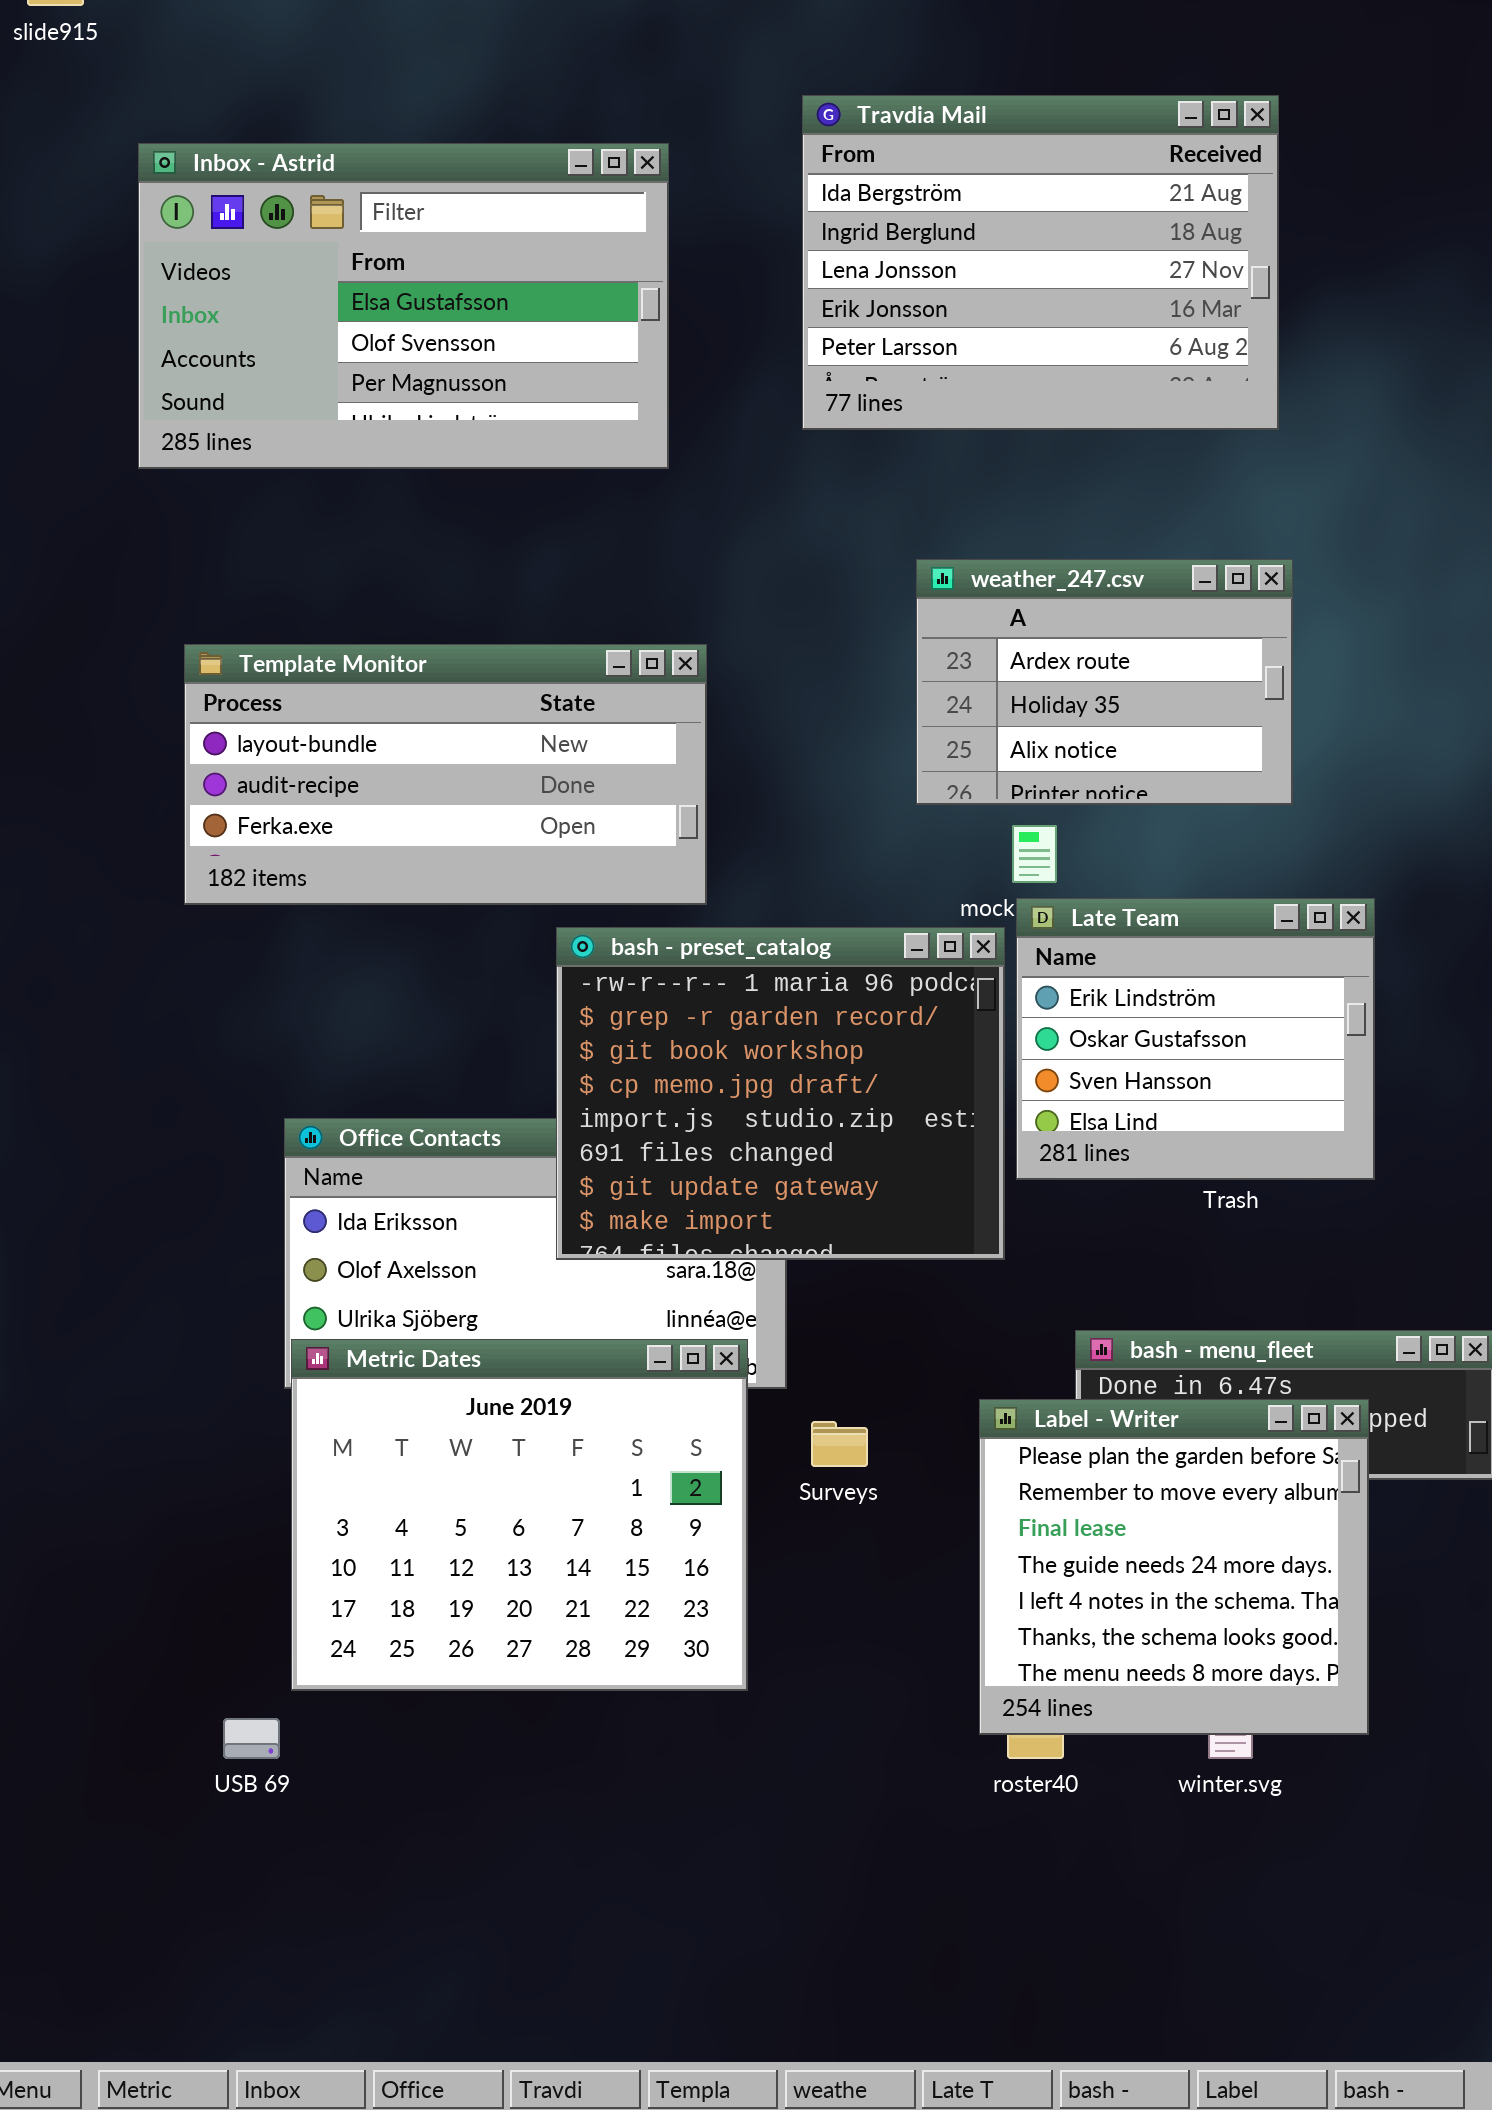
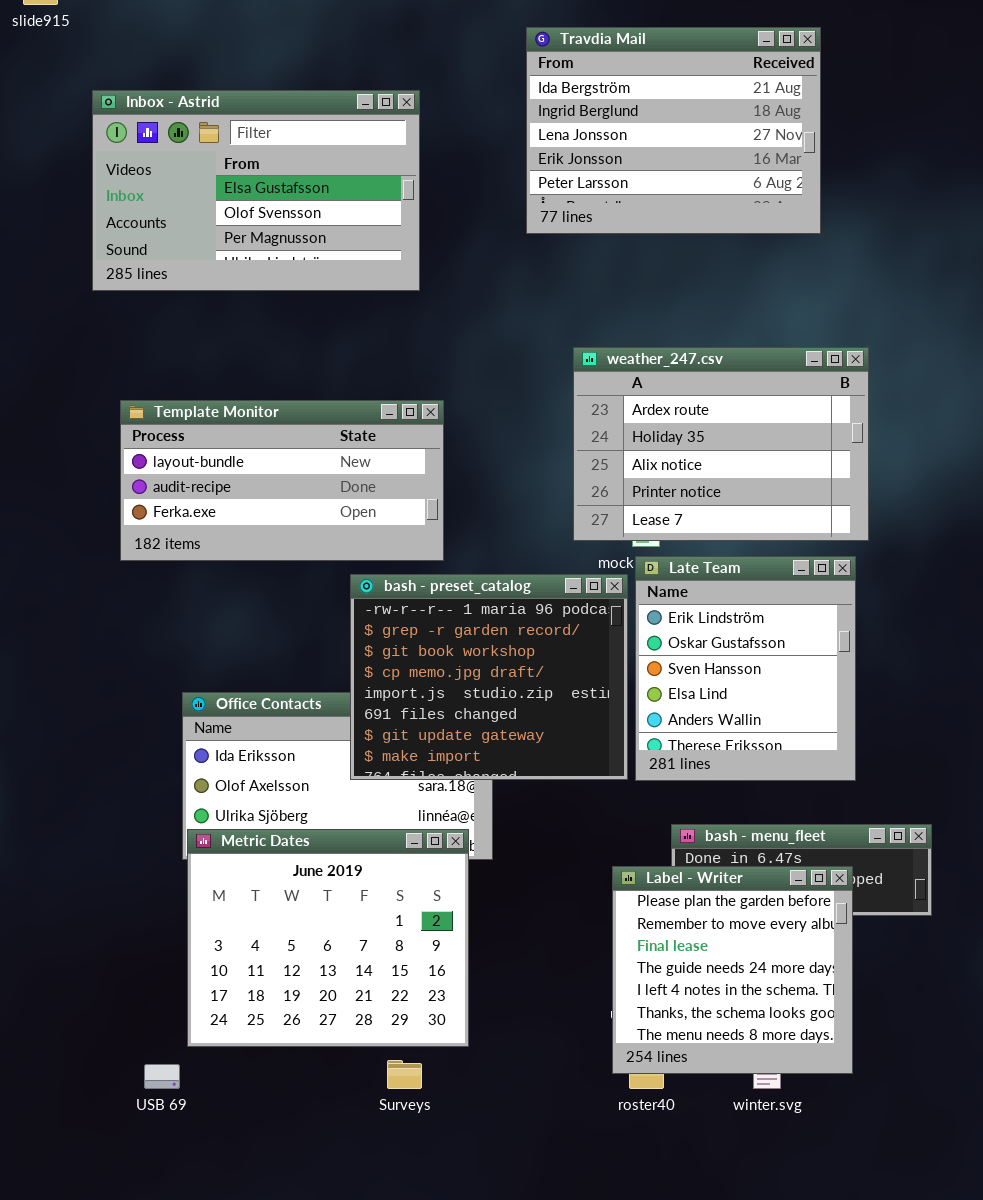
Travdia Mail: [802,95,1279,430] -> [526,27,821,234], moved
weather_247.csv: [916,559,1293,805] -> [573,347,869,541], resized
Late Team: [1016,898,1375,1180] -> [635,556,856,781], resized
Surveys: [811,1421,868,1467] -> [387,1060,422,1089], moved

